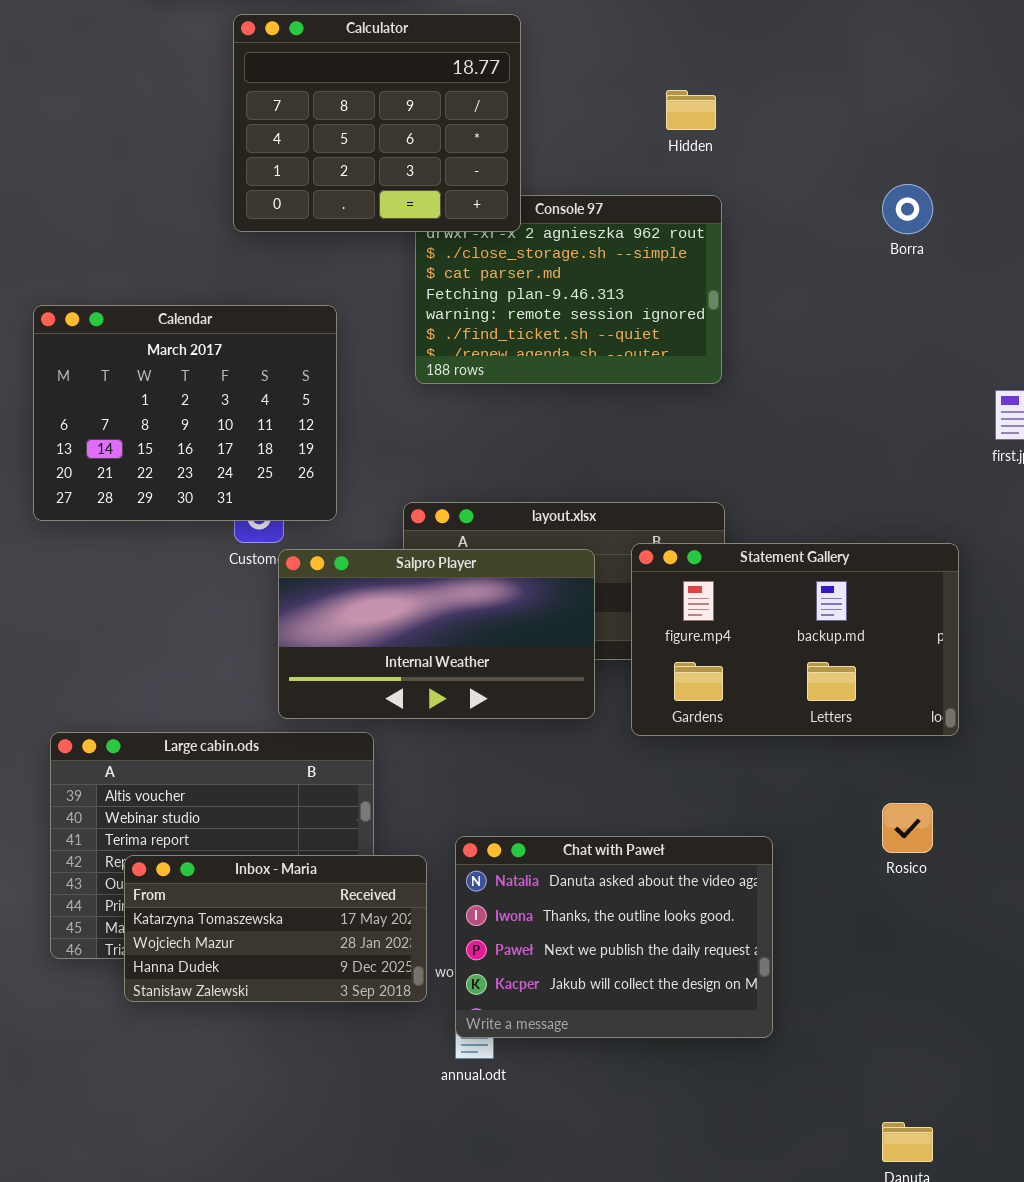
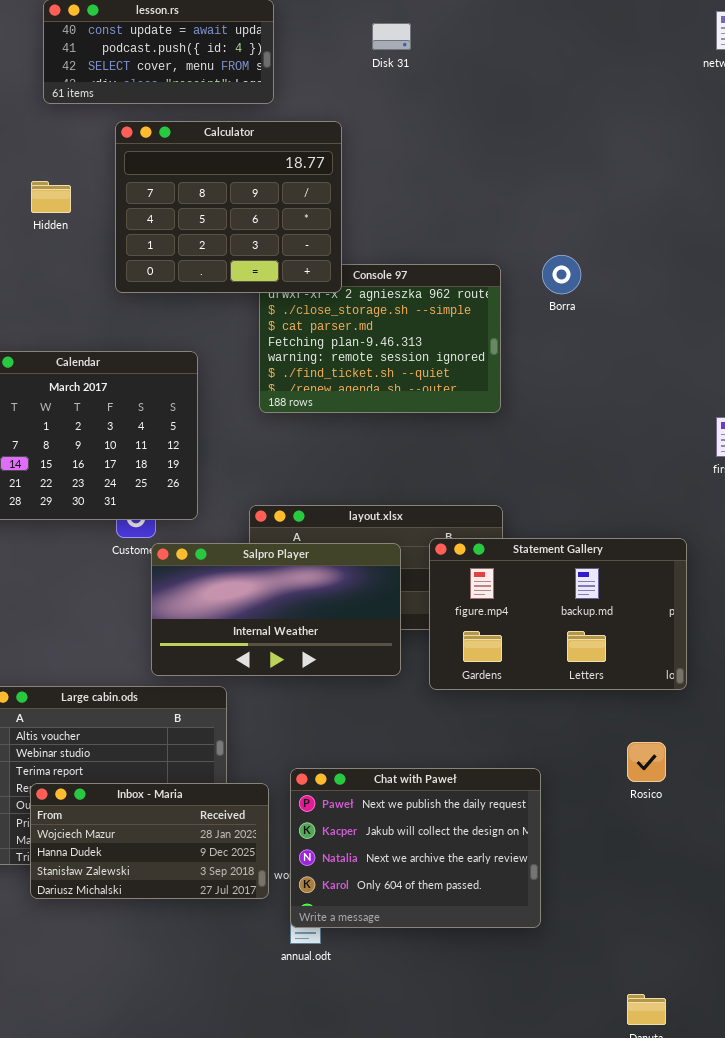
Hidden: [666,90,716,130] -> [31,181,71,213], moved
Borra: [882,184,933,234] -> [542,255,581,294], moved
Chat with Paweł: [455,836,773,1038] -> [290,768,541,928], scrolled down 2 rows
Inbox - Maria: [124,855,427,1002] -> [30,783,269,899], scrolled down 1 row

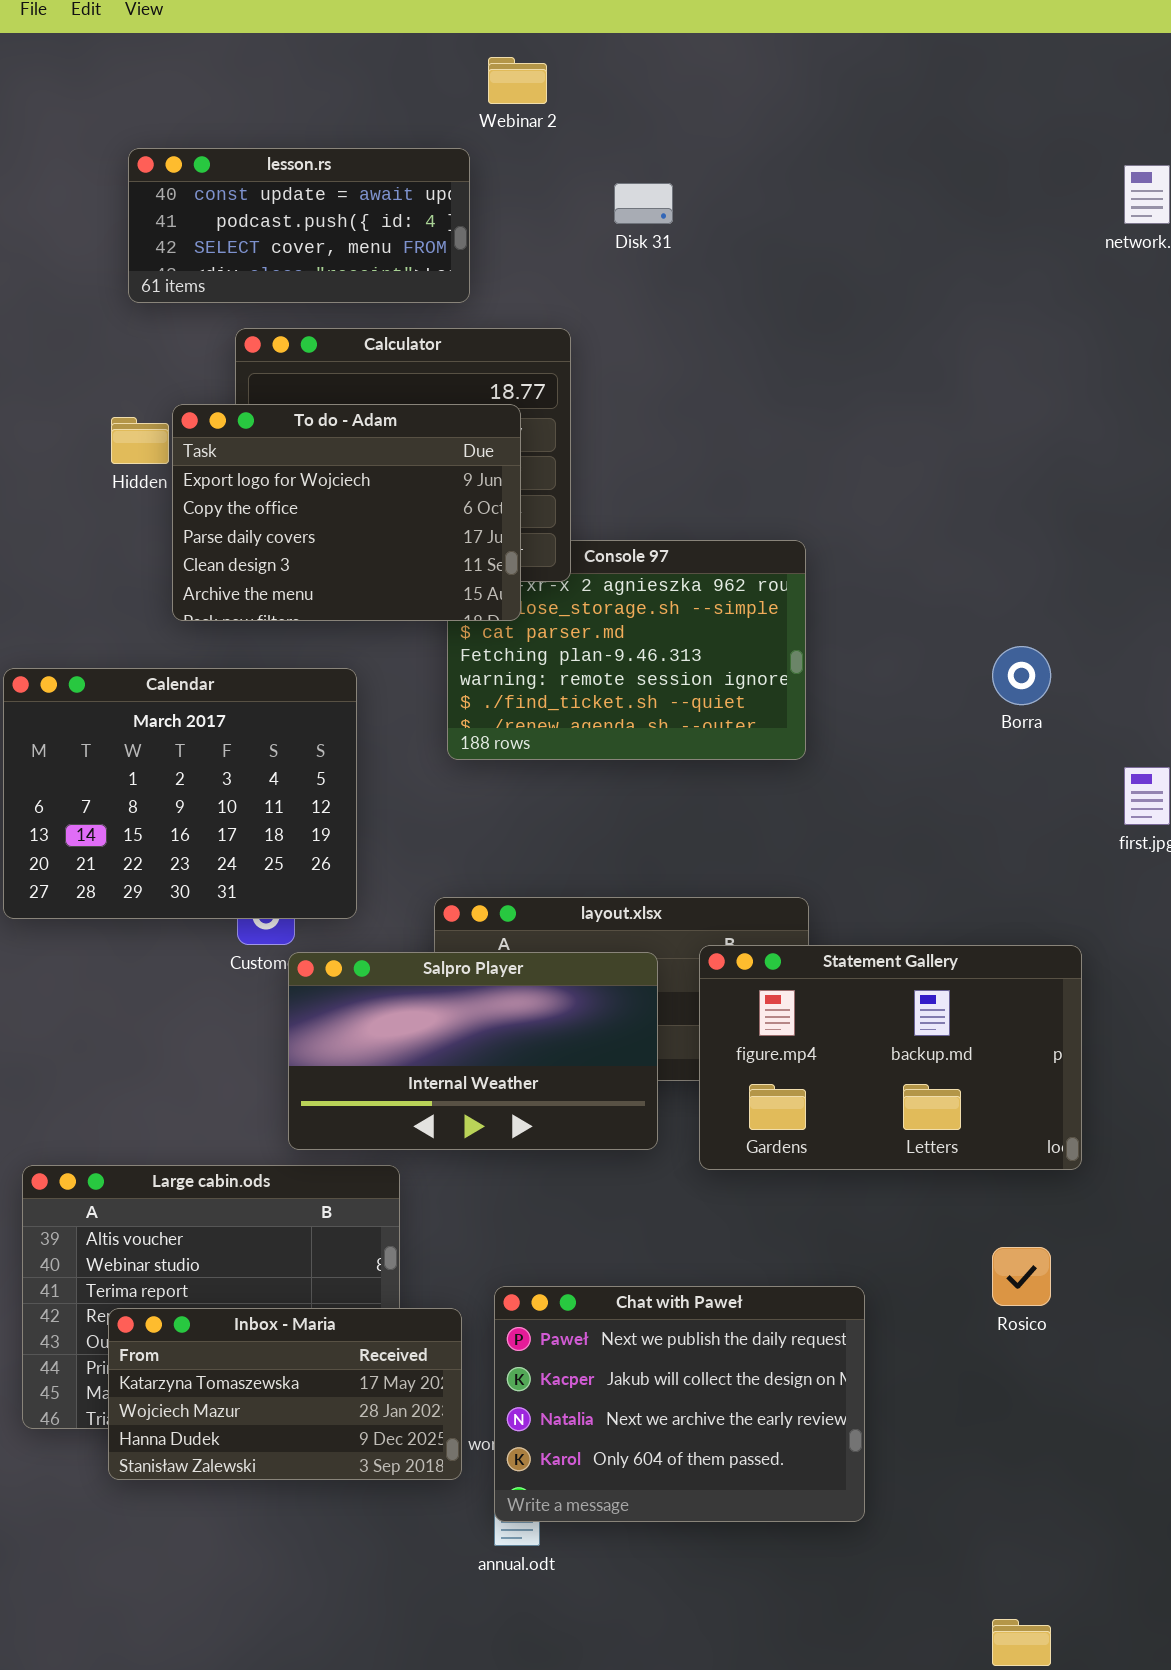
To do - Adam: none -> [172,404,521,621], opened
Borra: [542,255,581,294] -> [992,646,1051,705], moved
Inbox - Maria: [30,783,269,899] -> [108,1308,462,1480], scrolled up 1 row

